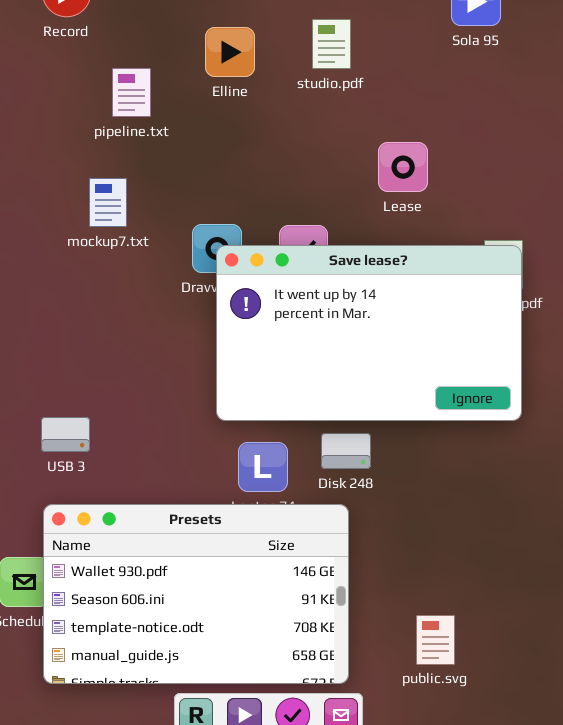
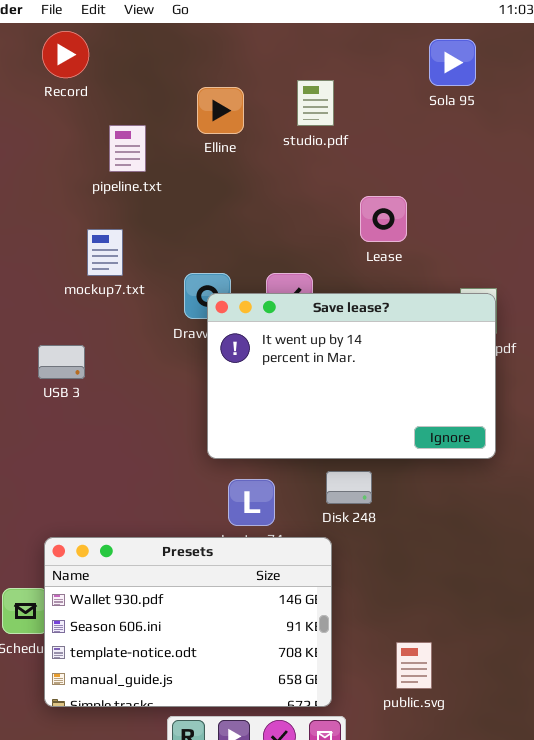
USB 3: [41,417,90,452] -> [38,345,85,379], moved
Disk 248: [321,433,371,469] -> [326,471,372,504], moved

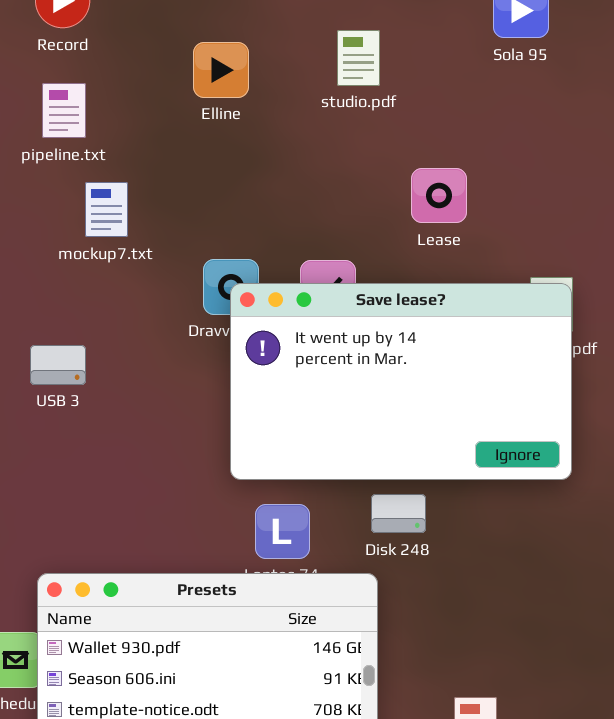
Elline: [197,87,244,134] -> [193,42,249,98], moved
pipeline.txt: [109,125,146,172] -> [42,83,86,138], moved
mockup7.txt: [87,229,123,276] -> [85,182,128,237], moved

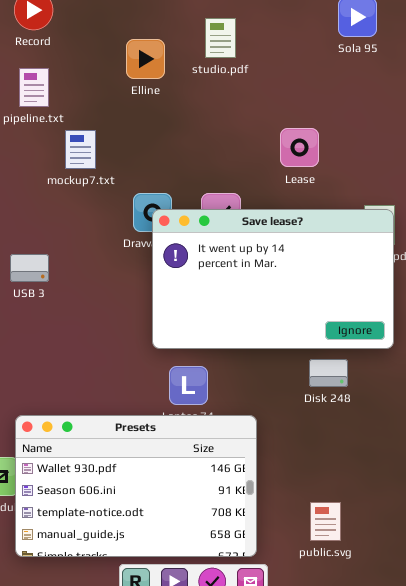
studio.pdf: [337,30,380,86] -> [205,18,236,58], moved
mockup7.txt: [85,182,128,237] -> [65,130,96,169], moved
Disk 248: [371,494,426,533] -> [309,359,348,387], moved

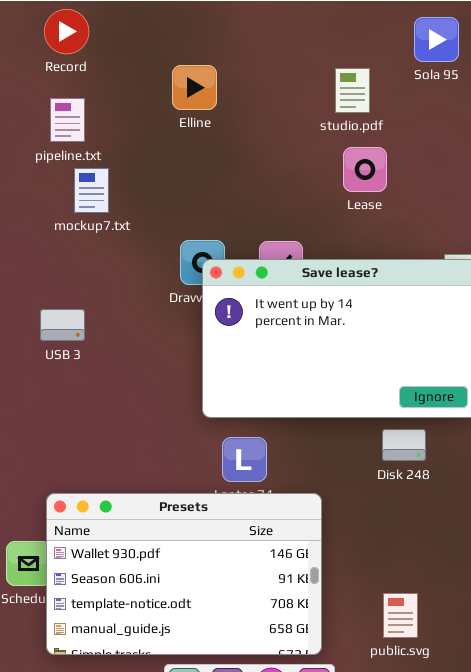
studio.pdf: [205,18,236,58] -> [335,68,370,113], moved
Lease: [280,128,319,167] -> [343,147,387,192], moved
mockup7.txt: [65,130,96,169] -> [74,168,109,213], moved

